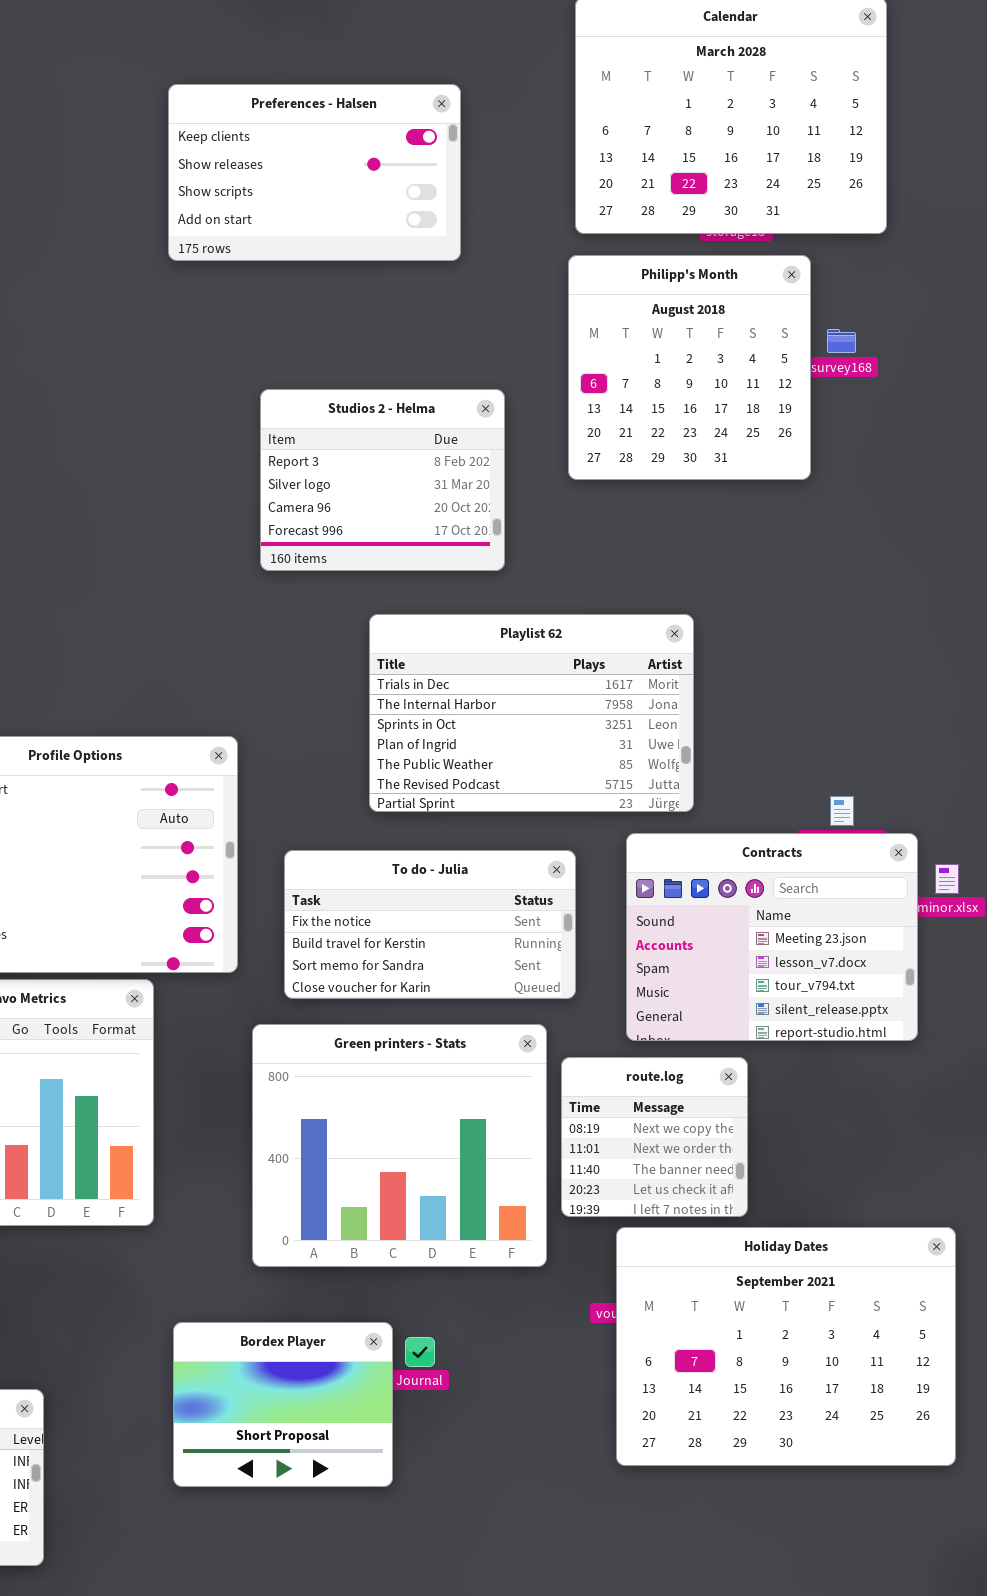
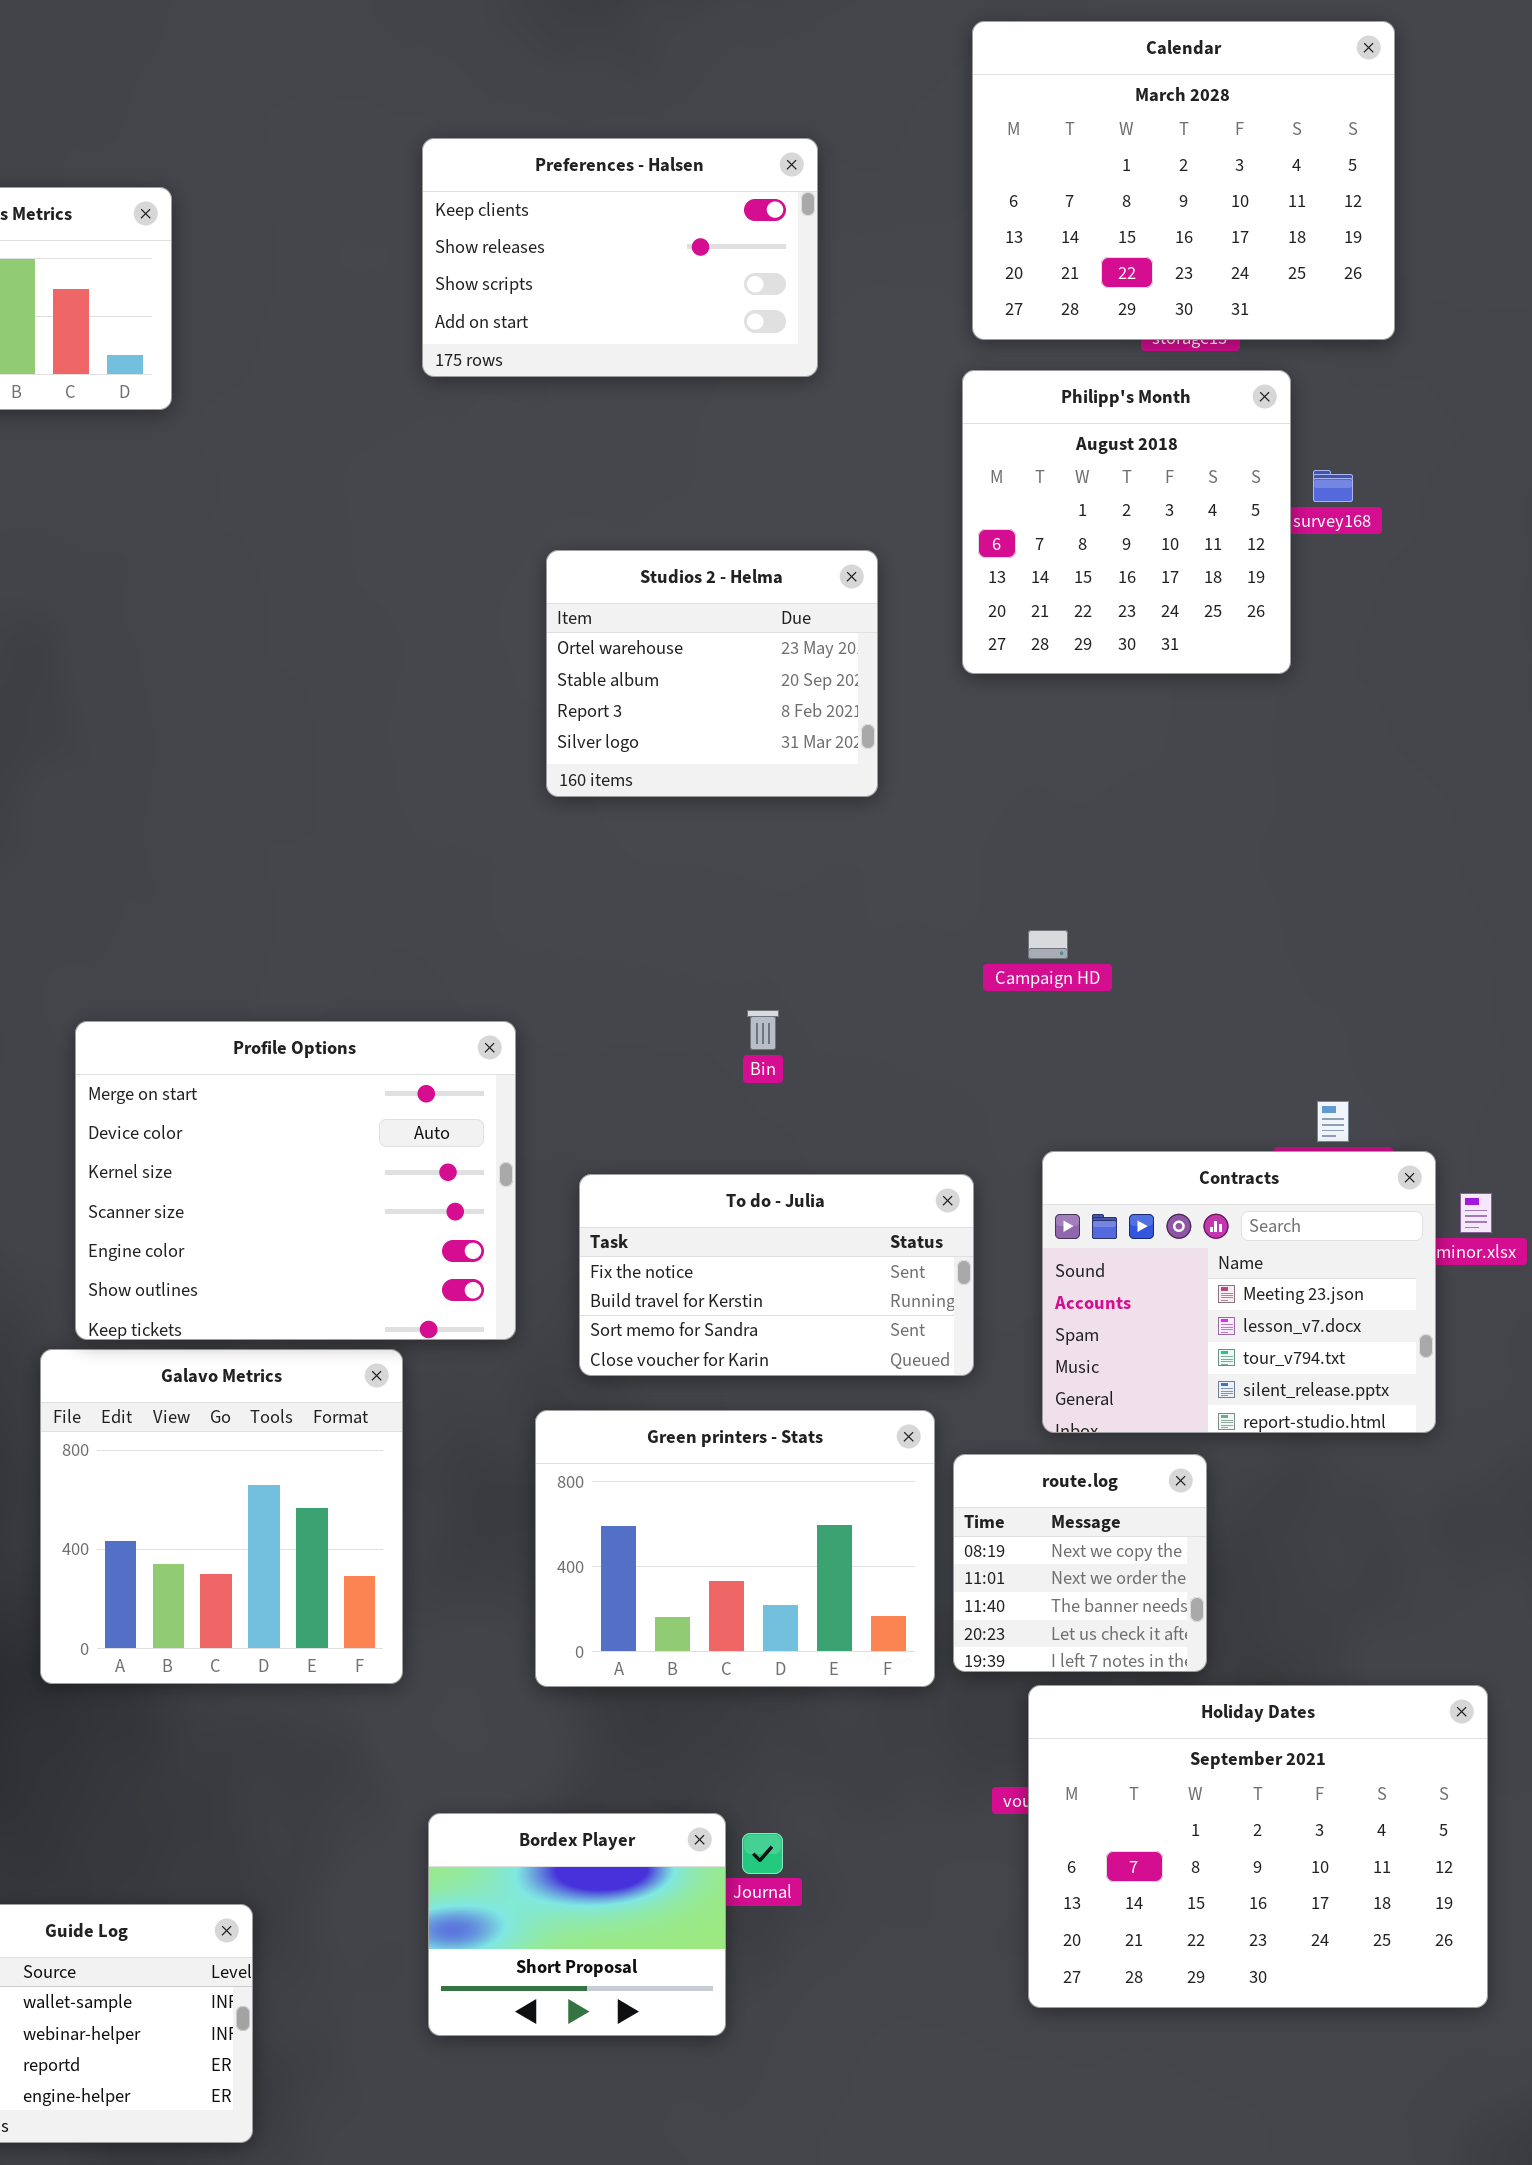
Studios 2 - Helma: [260,389,505,571] -> [546,550,878,797], scrolled up 2 rows
Playlist 62: [369,614,694,812] -> none, closed
Green printers - Stats: [252,1024,547,1267] -> [535,1410,935,1687], resized

